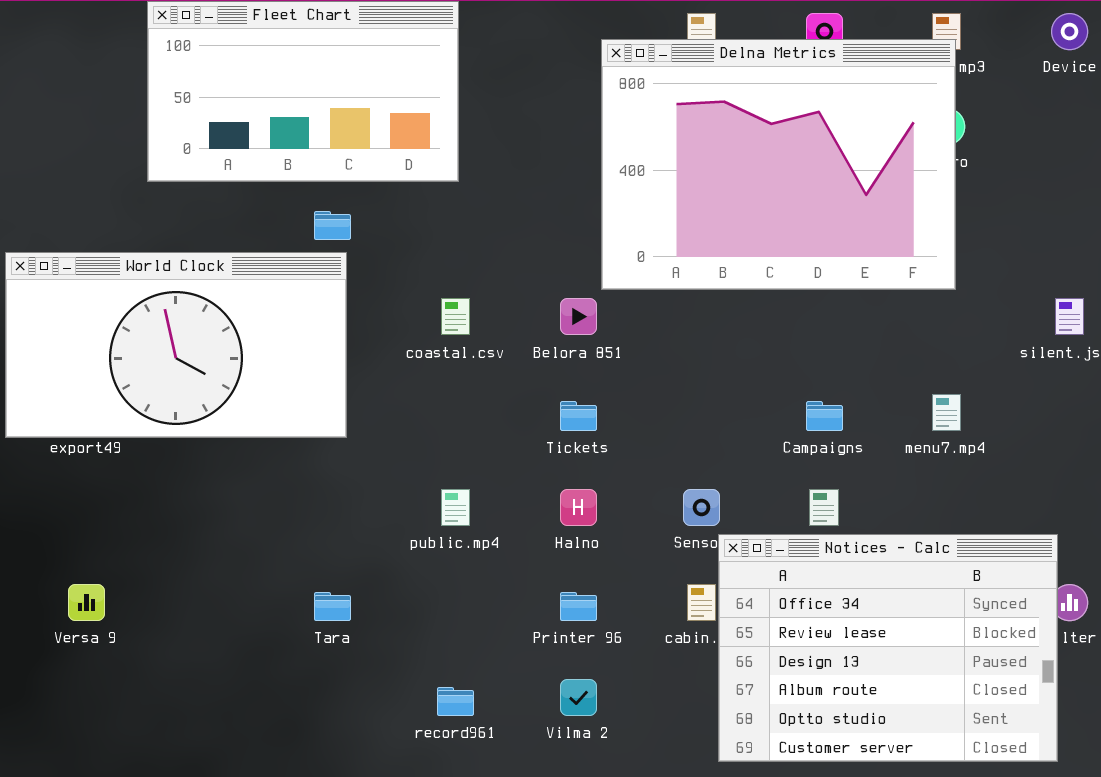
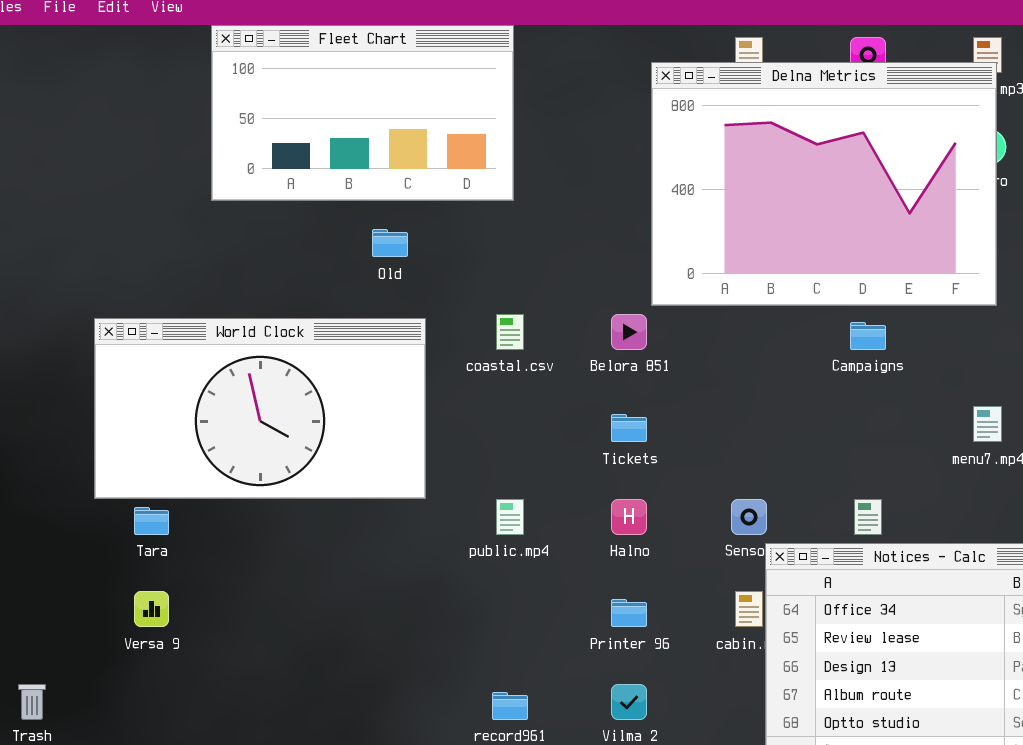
World Clock: [5,252,347,438] -> [94,318,426,499], moved
Campaigns: [806,401,843,431] -> [850,322,886,350], moved
Tara: [314,592,351,621] -> [134,507,169,535], moved

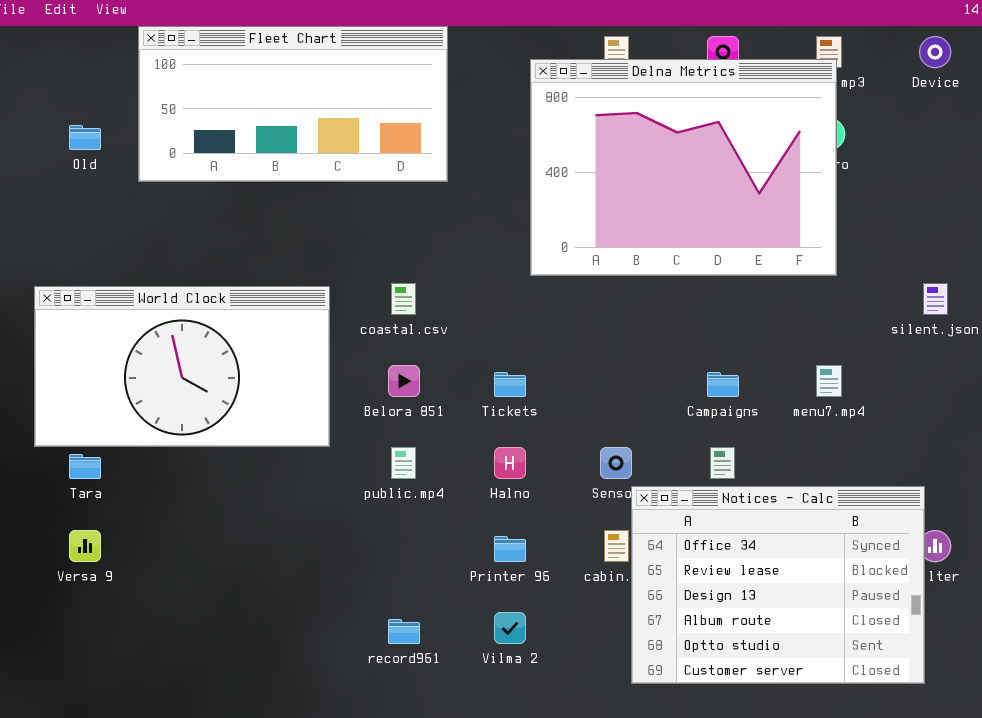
Fleet Chart: [211,25,514,201] -> [138,26,448,182], resized
Old: [372,229,408,257] -> [69,125,101,150], moved
Belora 851: [611,314,647,350] -> [388,365,420,397], moved
Campaigns: [850,322,886,350] -> [707,372,739,397], moved

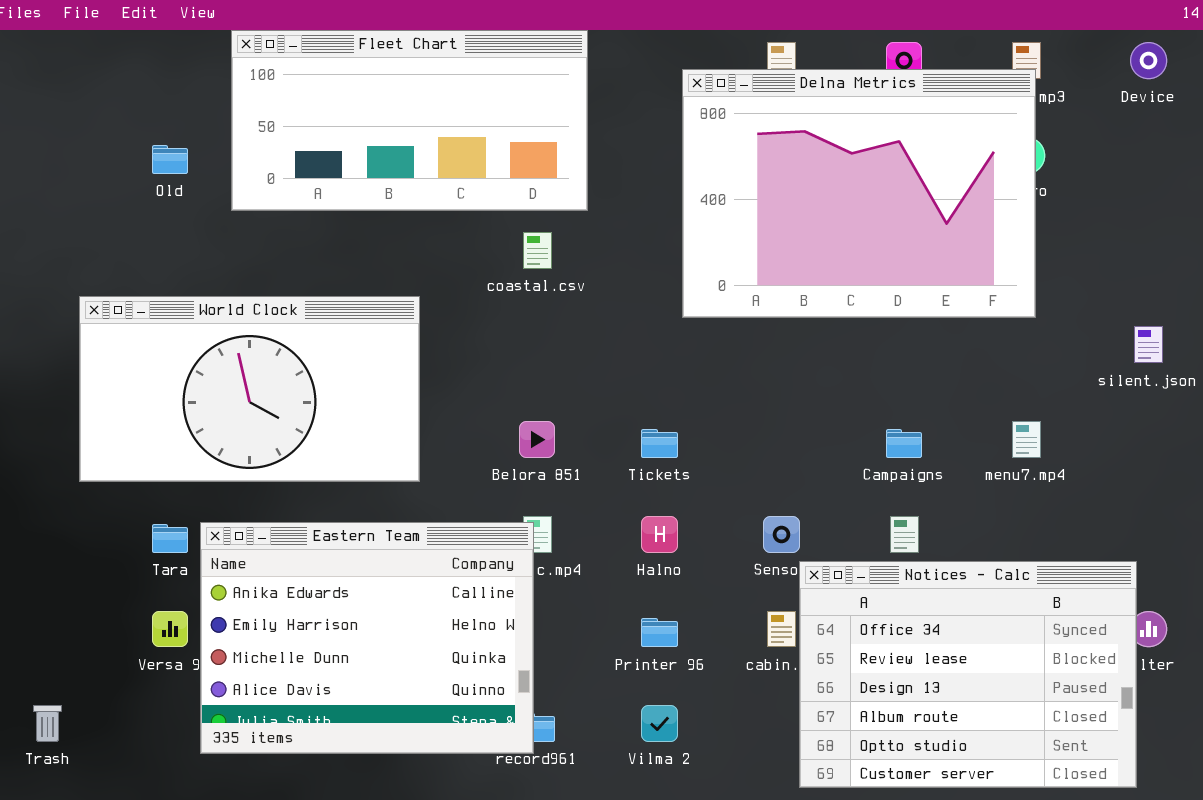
coastal.csv: [391,283,416,315] -> [523,232,552,269], moved
World Clock: [34,286,330,447] -> [79,296,420,482], moved
Eastern Team: none -> [200,522,534,754], opened

